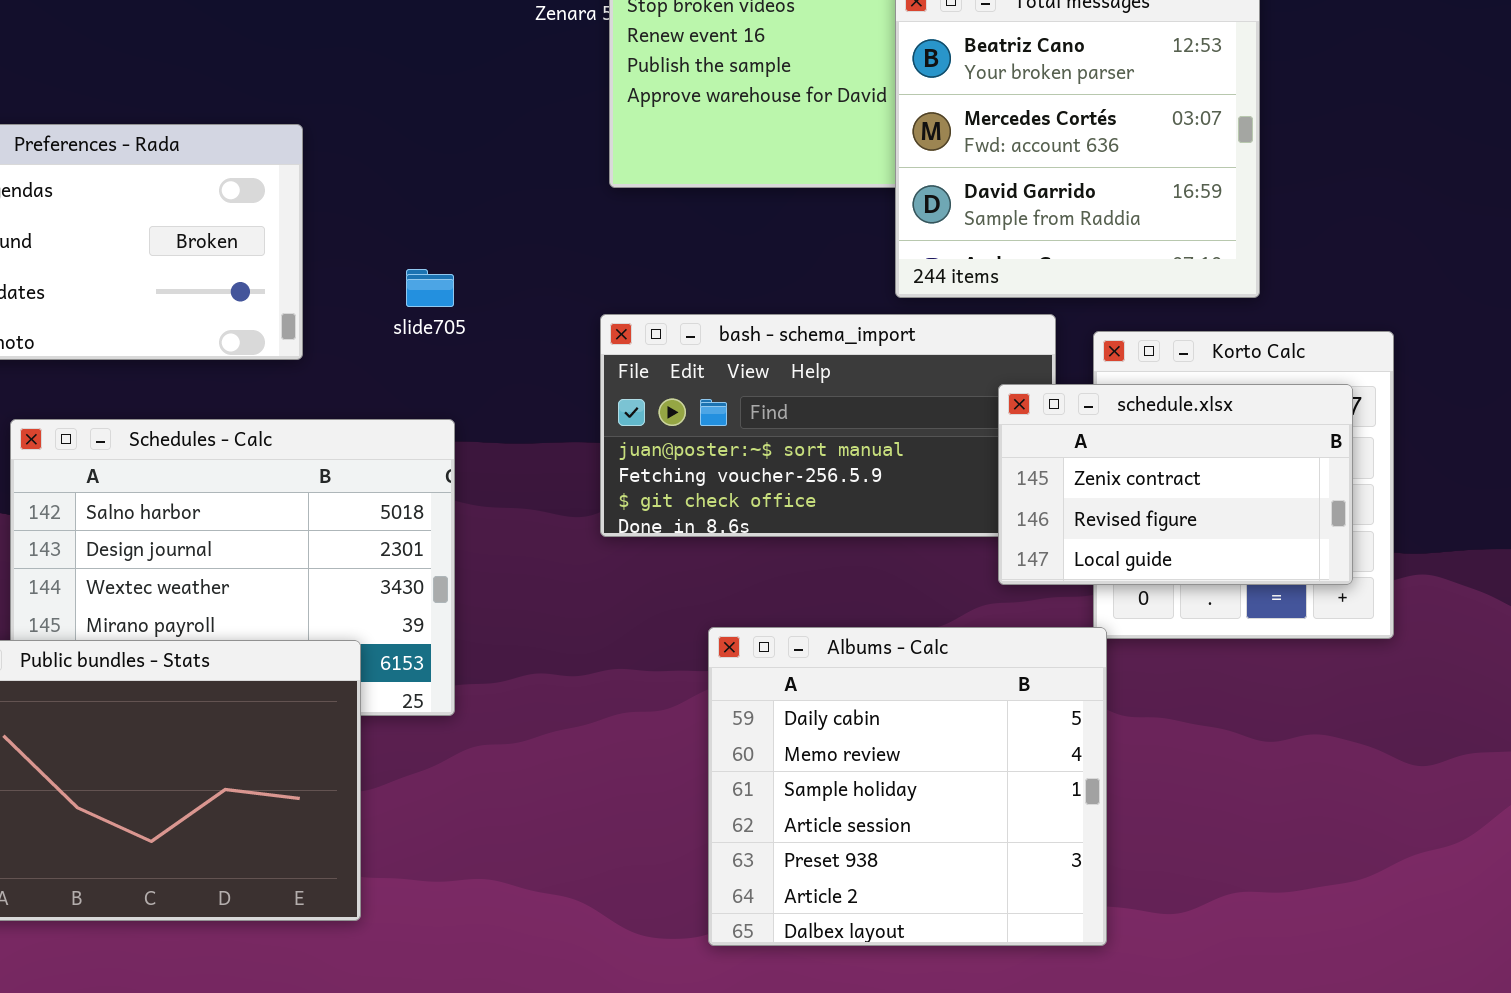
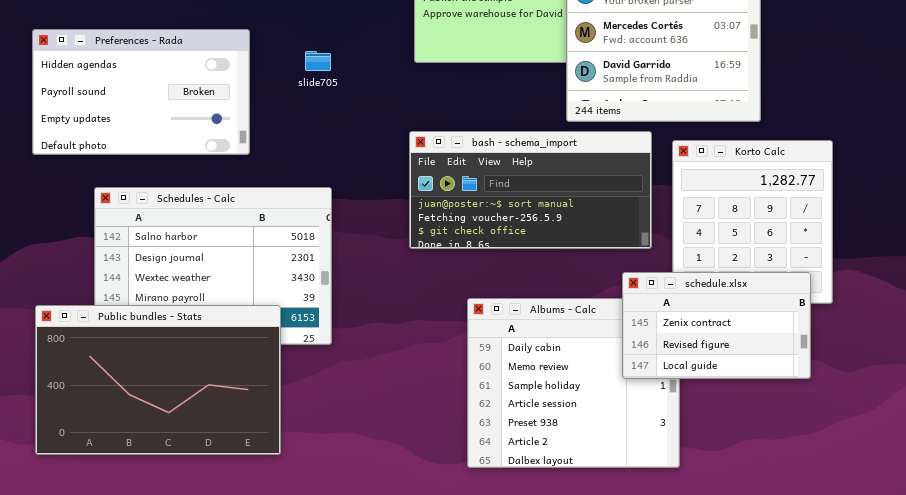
slide705: [406,269,454,307] -> [305,51,331,71], moved
schedule.xlsx: [998,384,1353,585] -> [622,272,811,379], moved

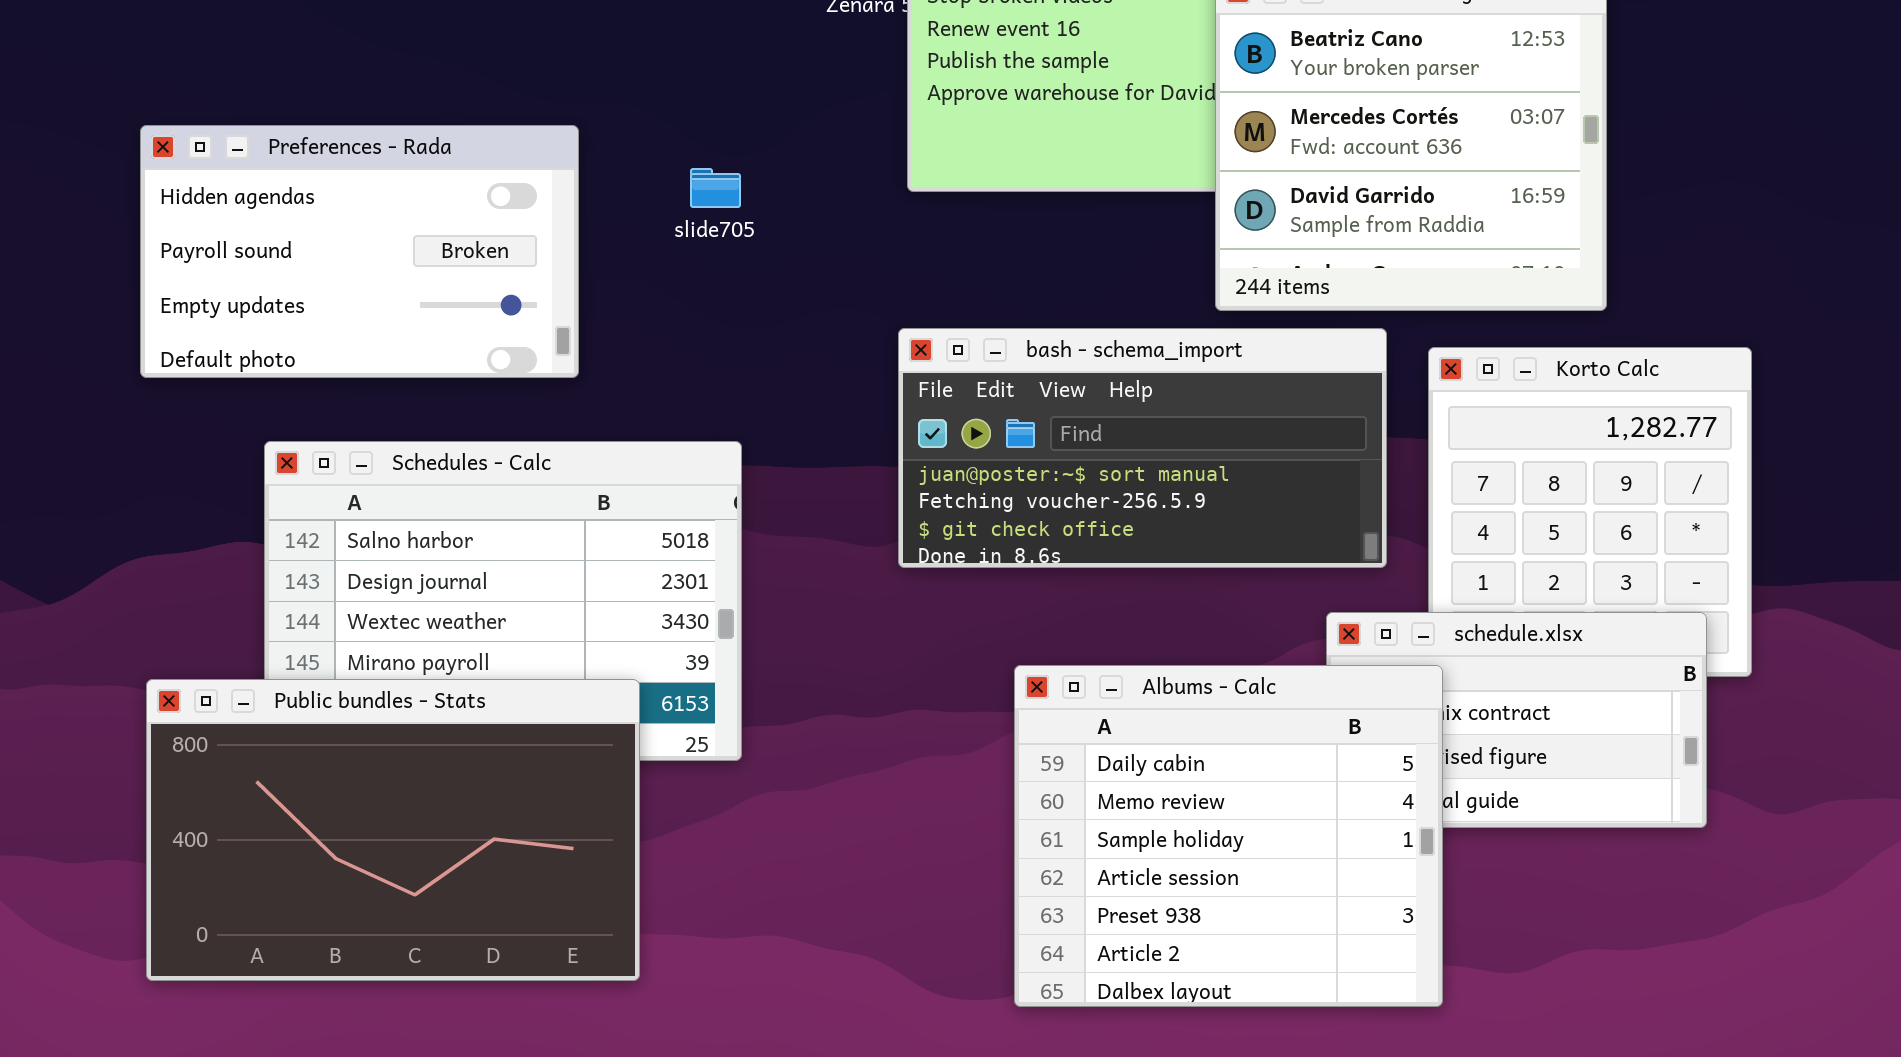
Albums - Calc: [467,298,680,468] -> [1014,665,1443,1007], raised

